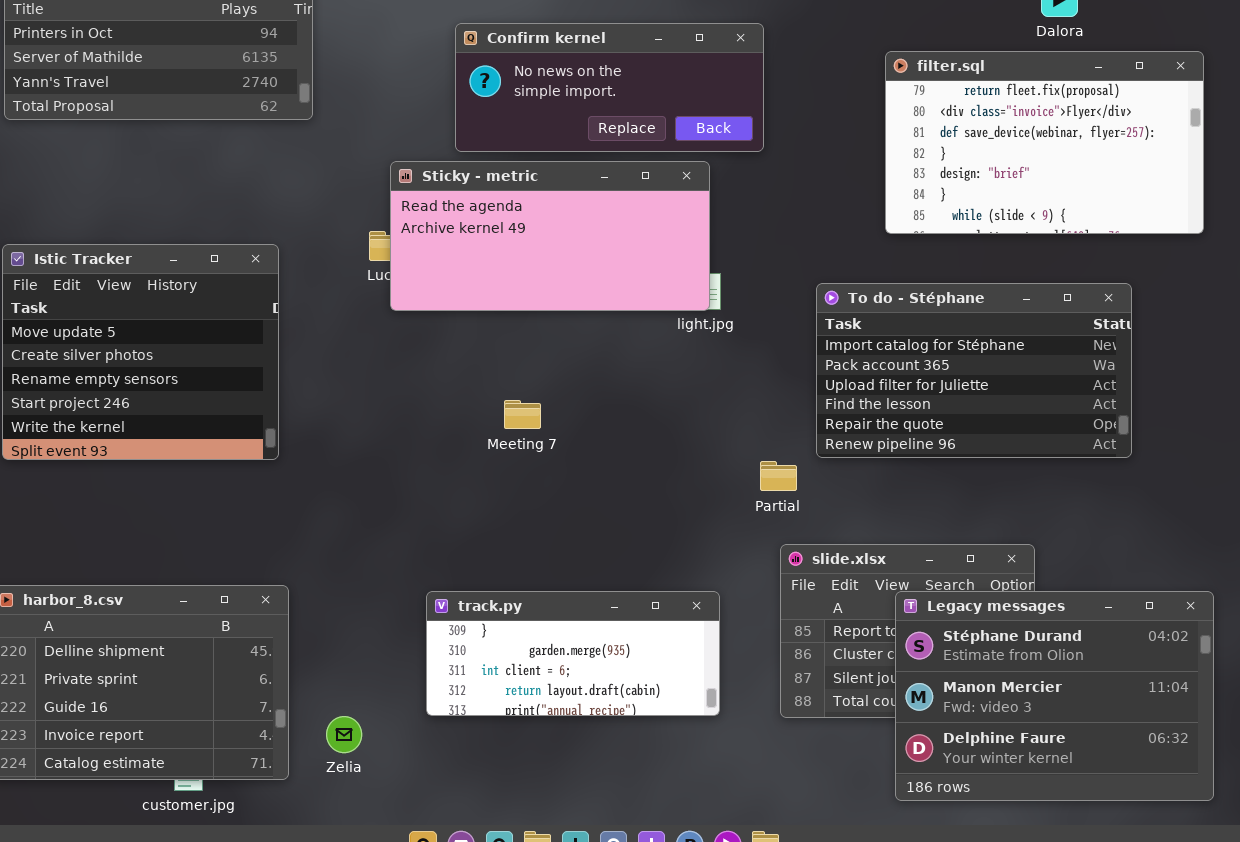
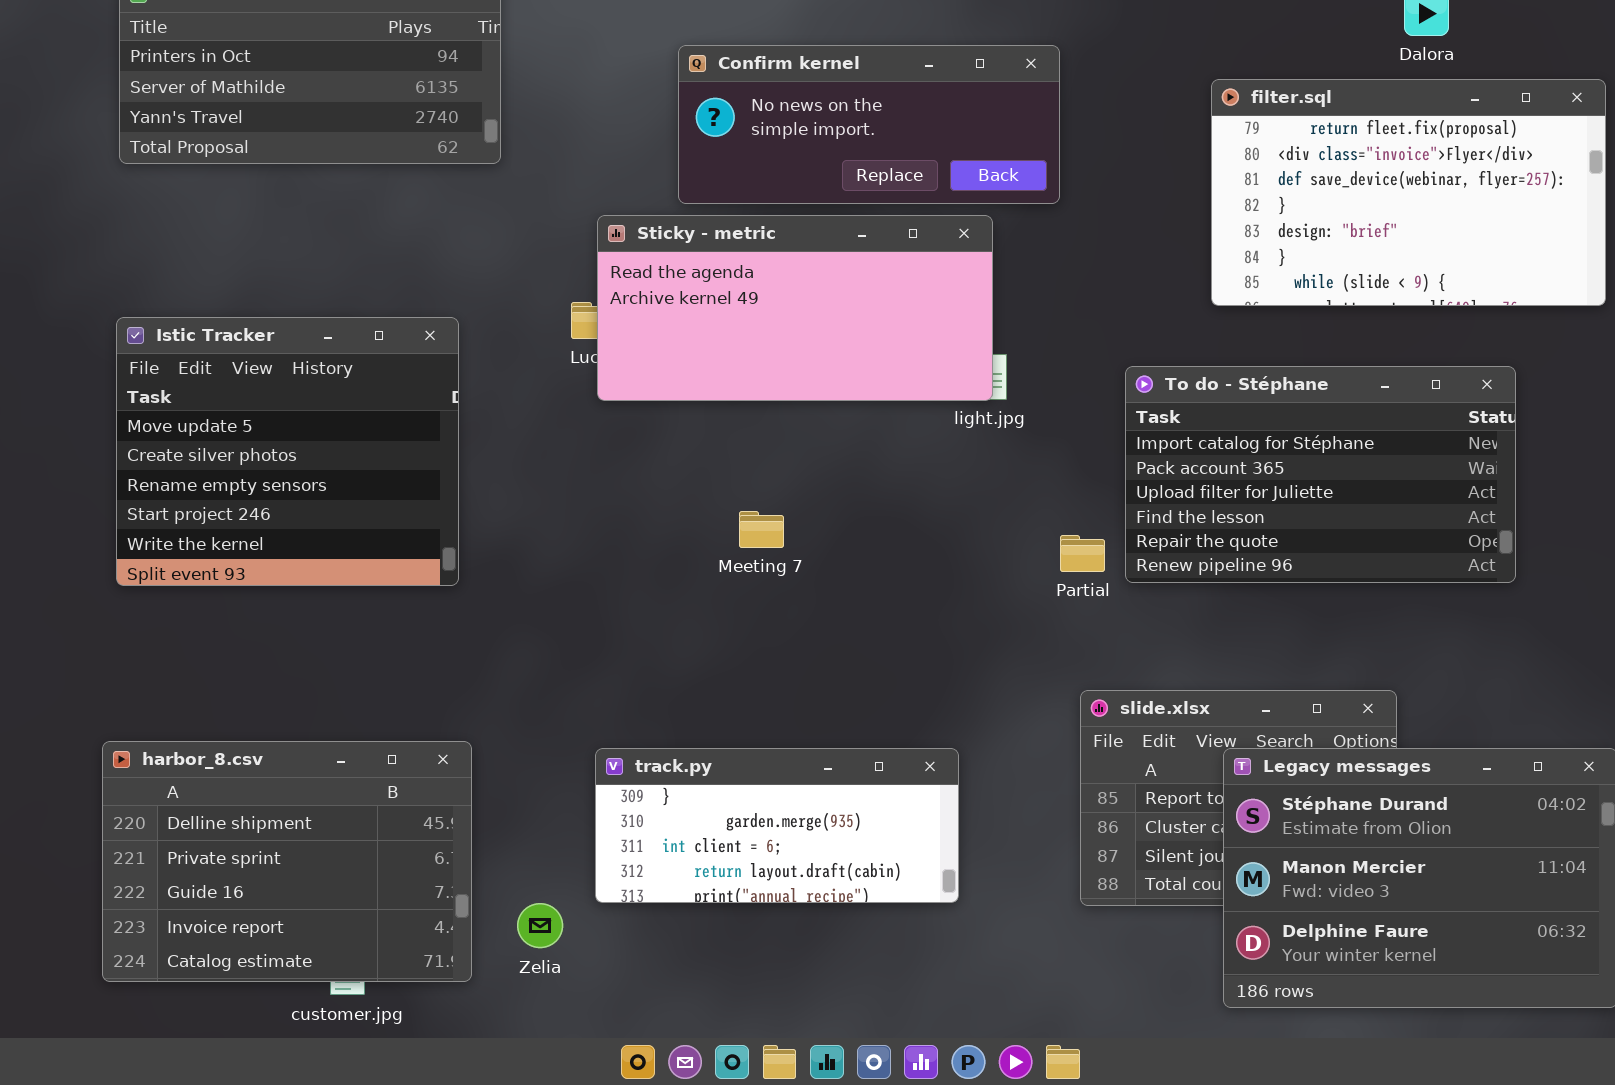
Partial: [760,461,797,491] -> [1060,535,1105,572], moved
track.py: [426,591,720,716] -> [595,748,959,903], moved

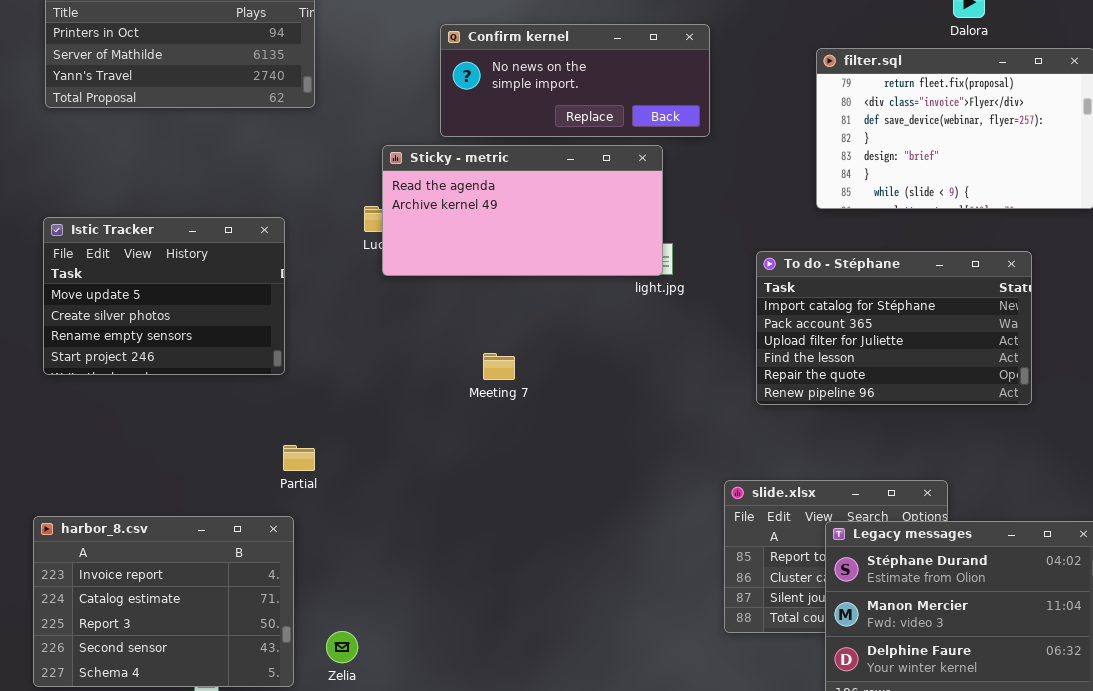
Istic Tracker: [116,317,459,586] -> [43,217,285,375], resized
Partial: [1060,535,1105,572] -> [283,445,315,471], moved
harbor_8.csv: [102,741,472,982] -> [33,516,294,687], scrolled down 3 rows
track.py: [595,748,959,903] -> none, closed

